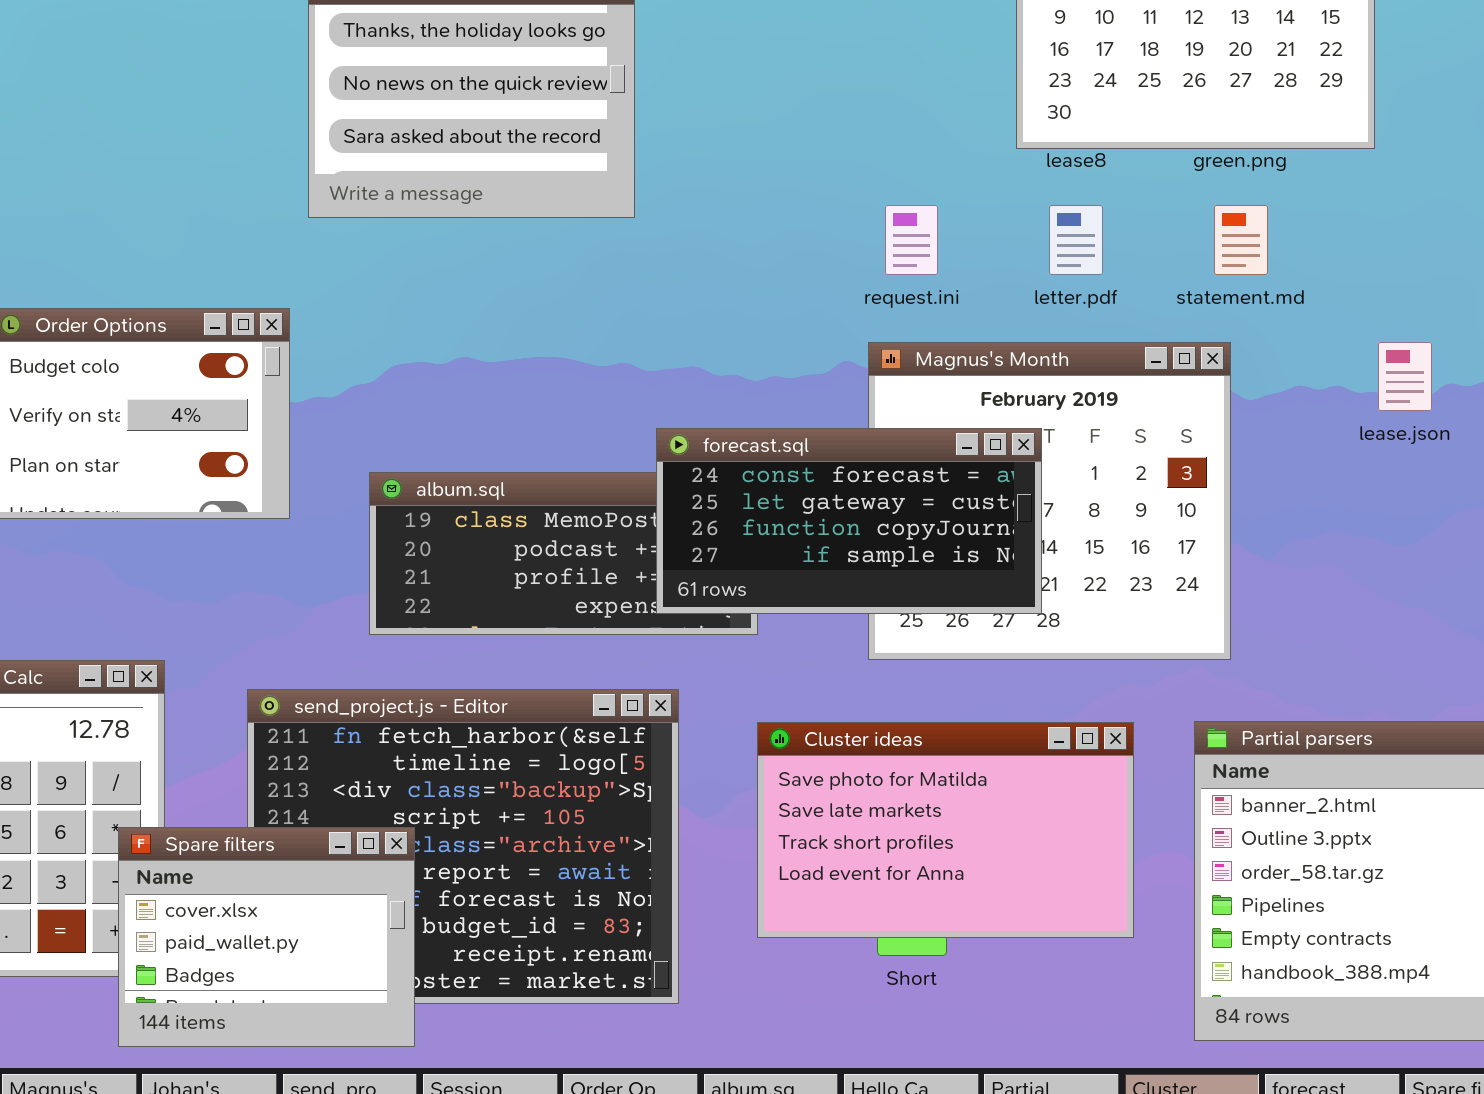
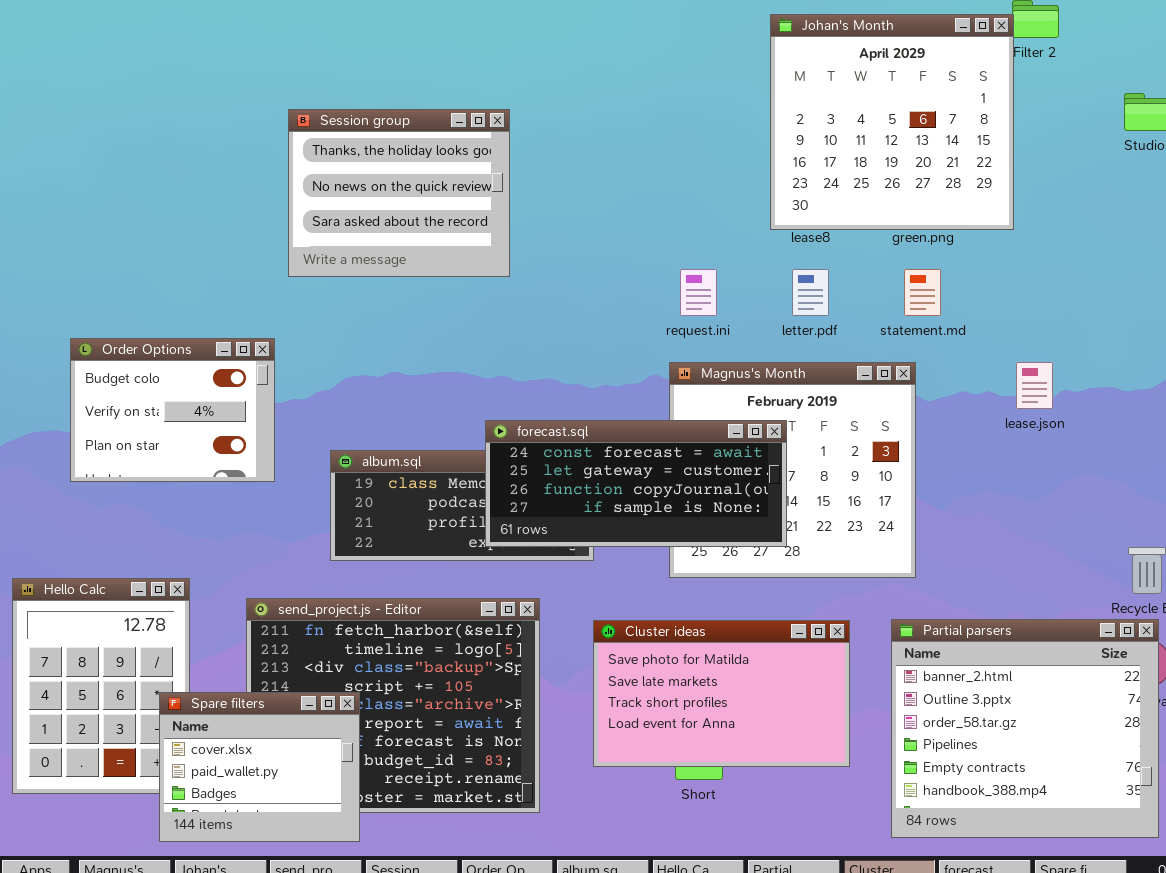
forecast.sql: [656,428,1042,614] -> [485,420,787,547], resized

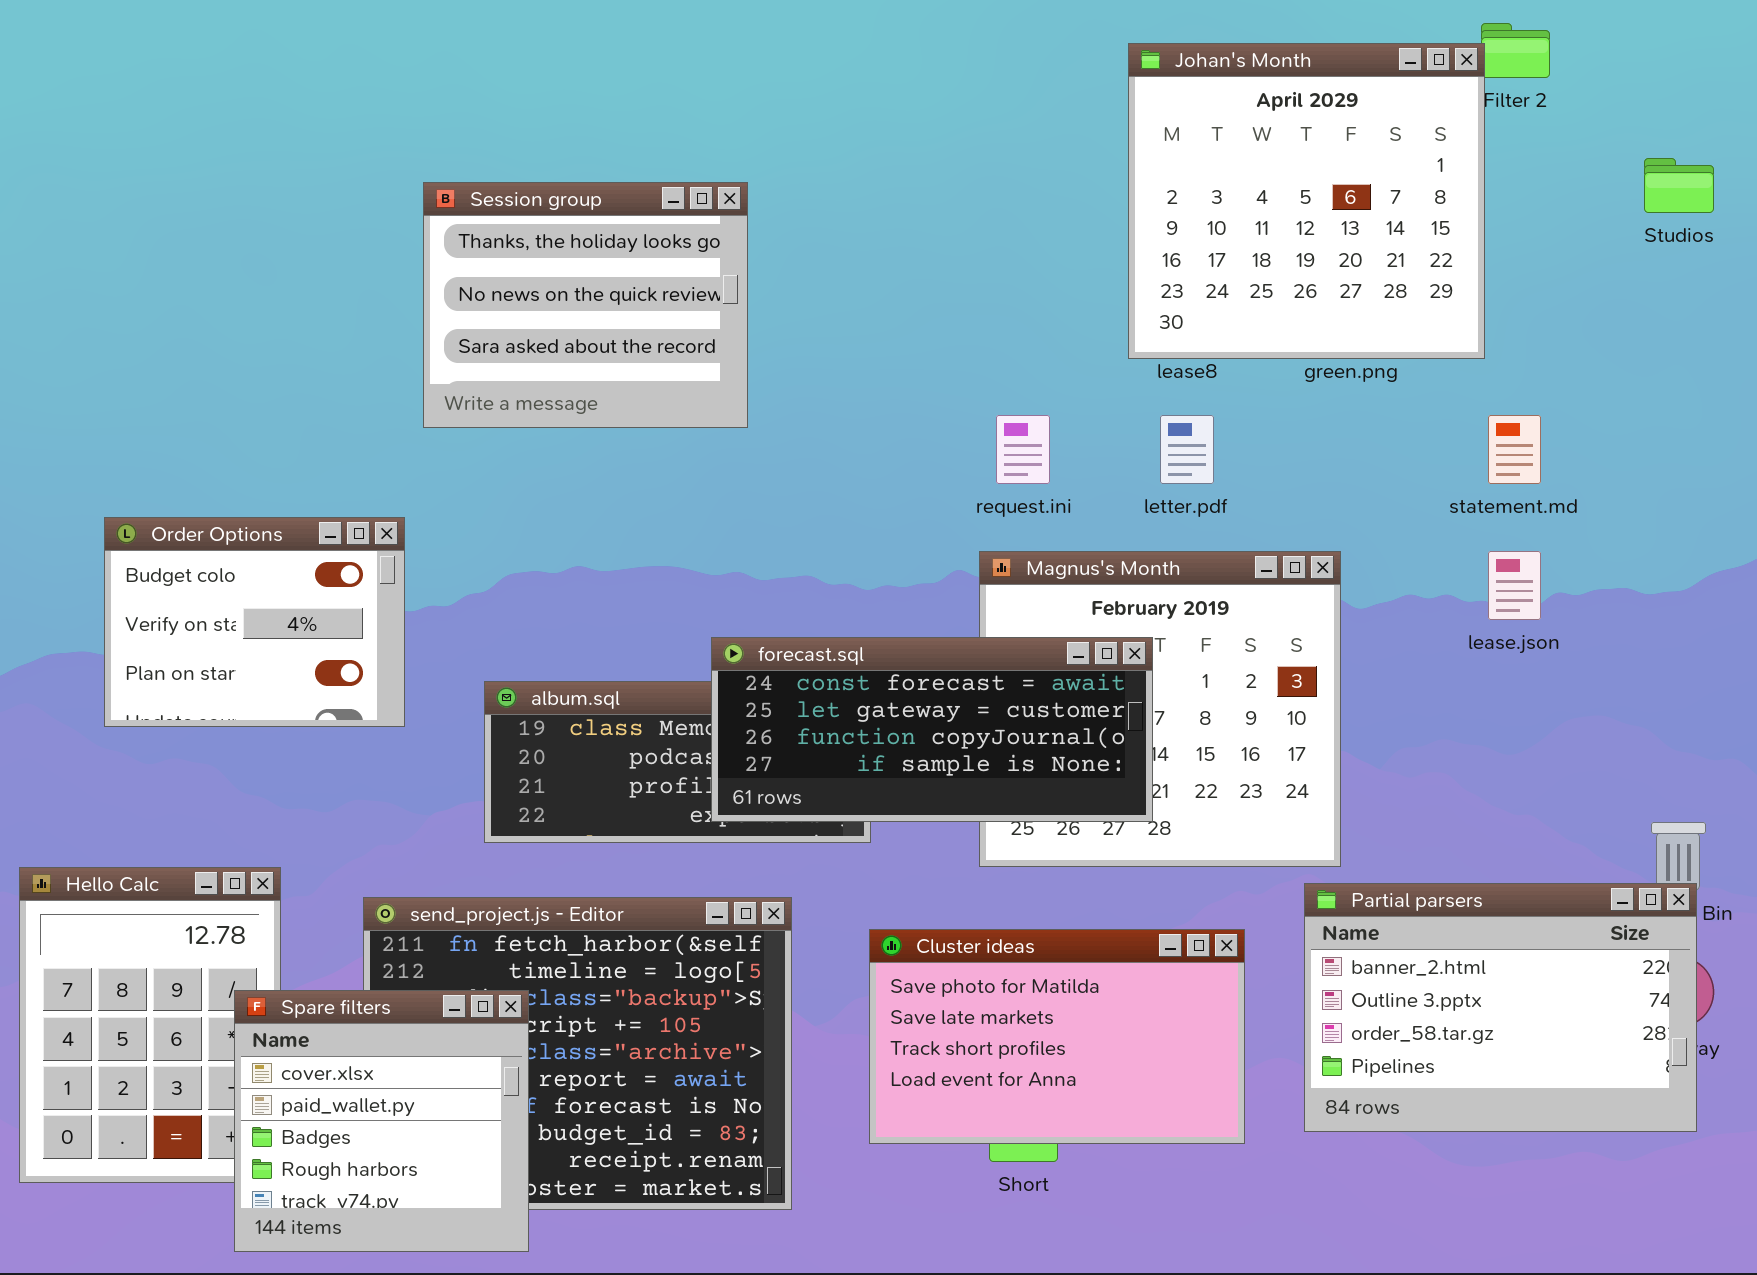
statement.md: [904,269,941,316] -> [1488,415,1541,484], moved
Partial parsers: [891,619,1159,838] -> [1304,883,1697,1132], moved, resized
Spare filters: [159,692,360,842] -> [234,990,529,1252], resized

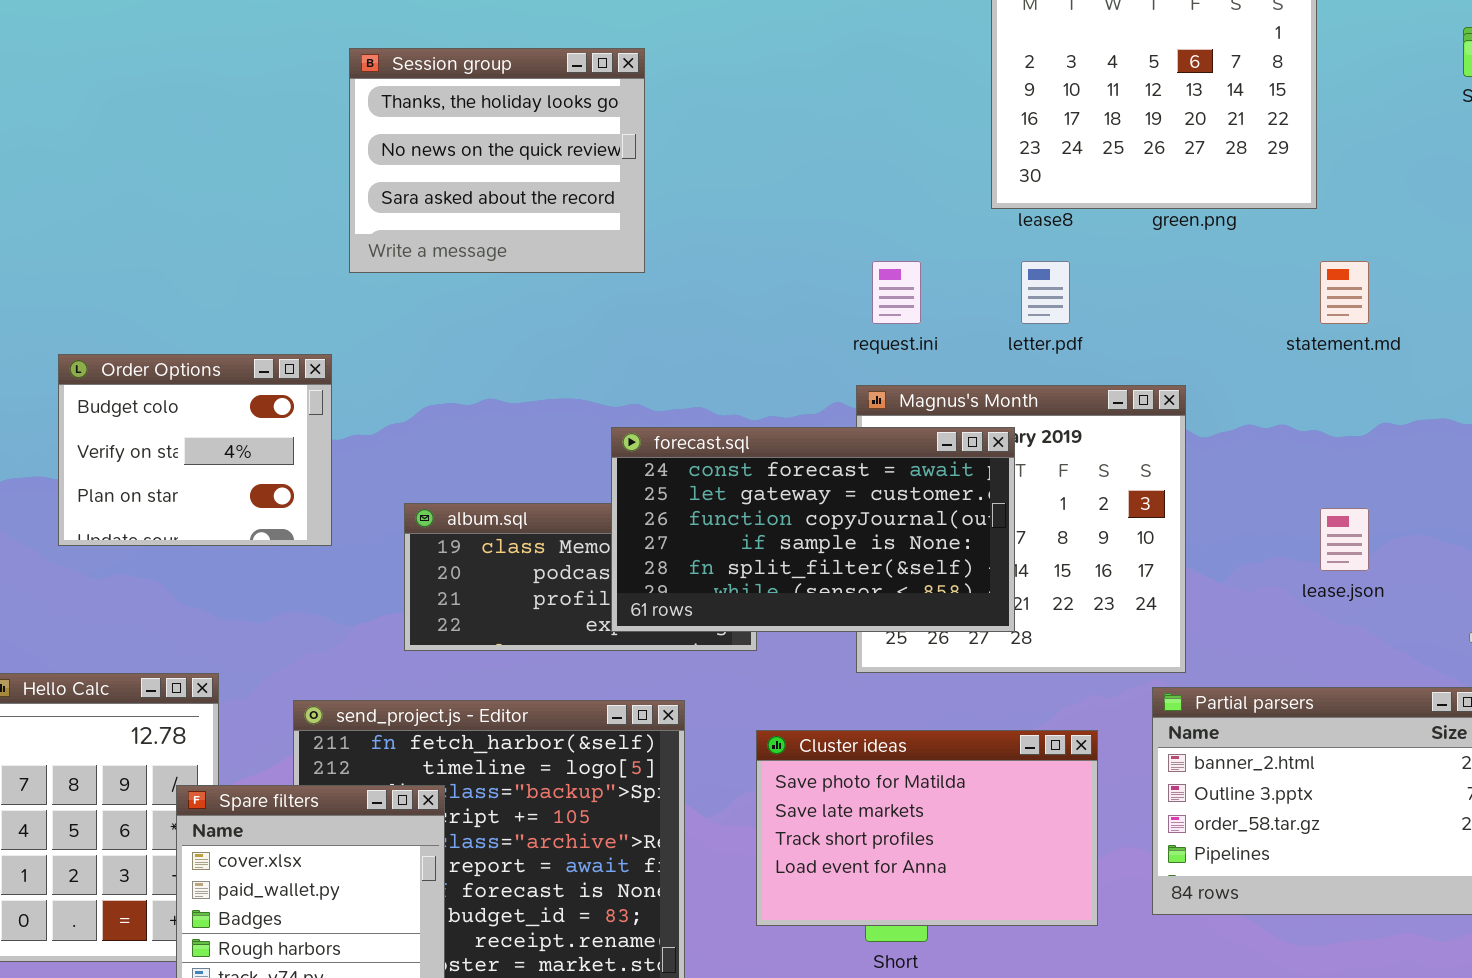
lease.json: [1488,551,1541,620] -> [1320,508,1369,571], moved
forecast.sql: [711,637,1153,822] -> [611,427,1015,632], resized

